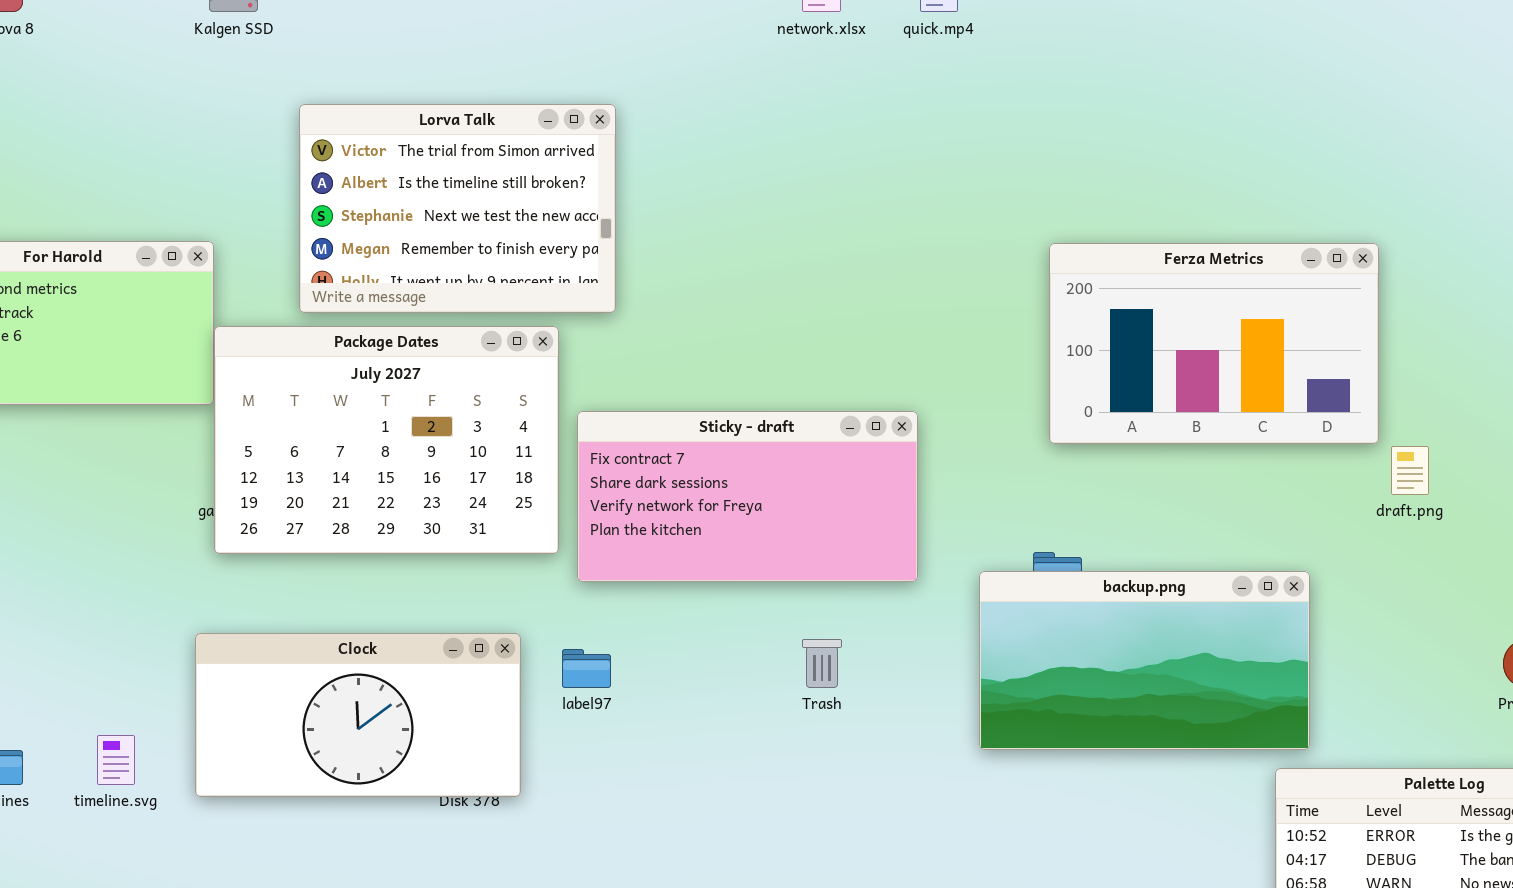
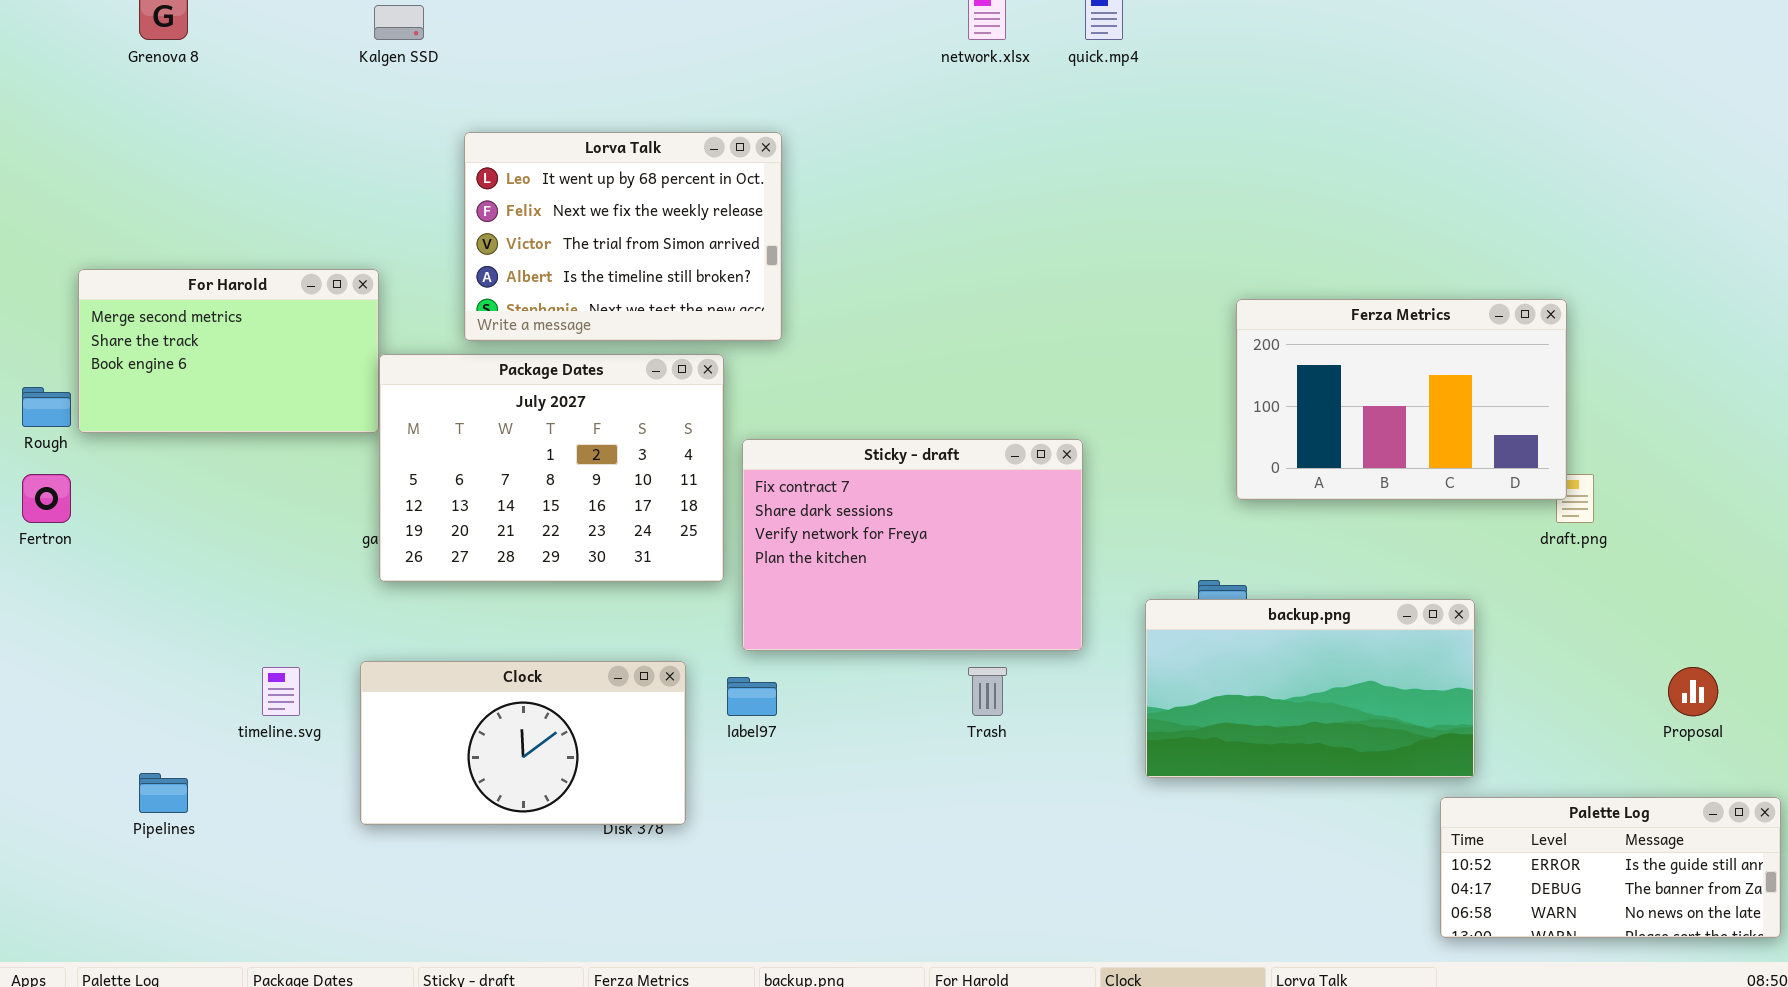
Lorva Talk: [299,104,616,313] -> [464,132,782,341], scrolled up 2 rows
Ferza Metrics: [1049,243,1379,444] -> [1236,299,1567,500], moved
Sticky - draft: [577,411,918,582] -> [742,439,1083,651], resized
timeline.svg: [97,735,135,785] -> [262,667,300,716], moved

